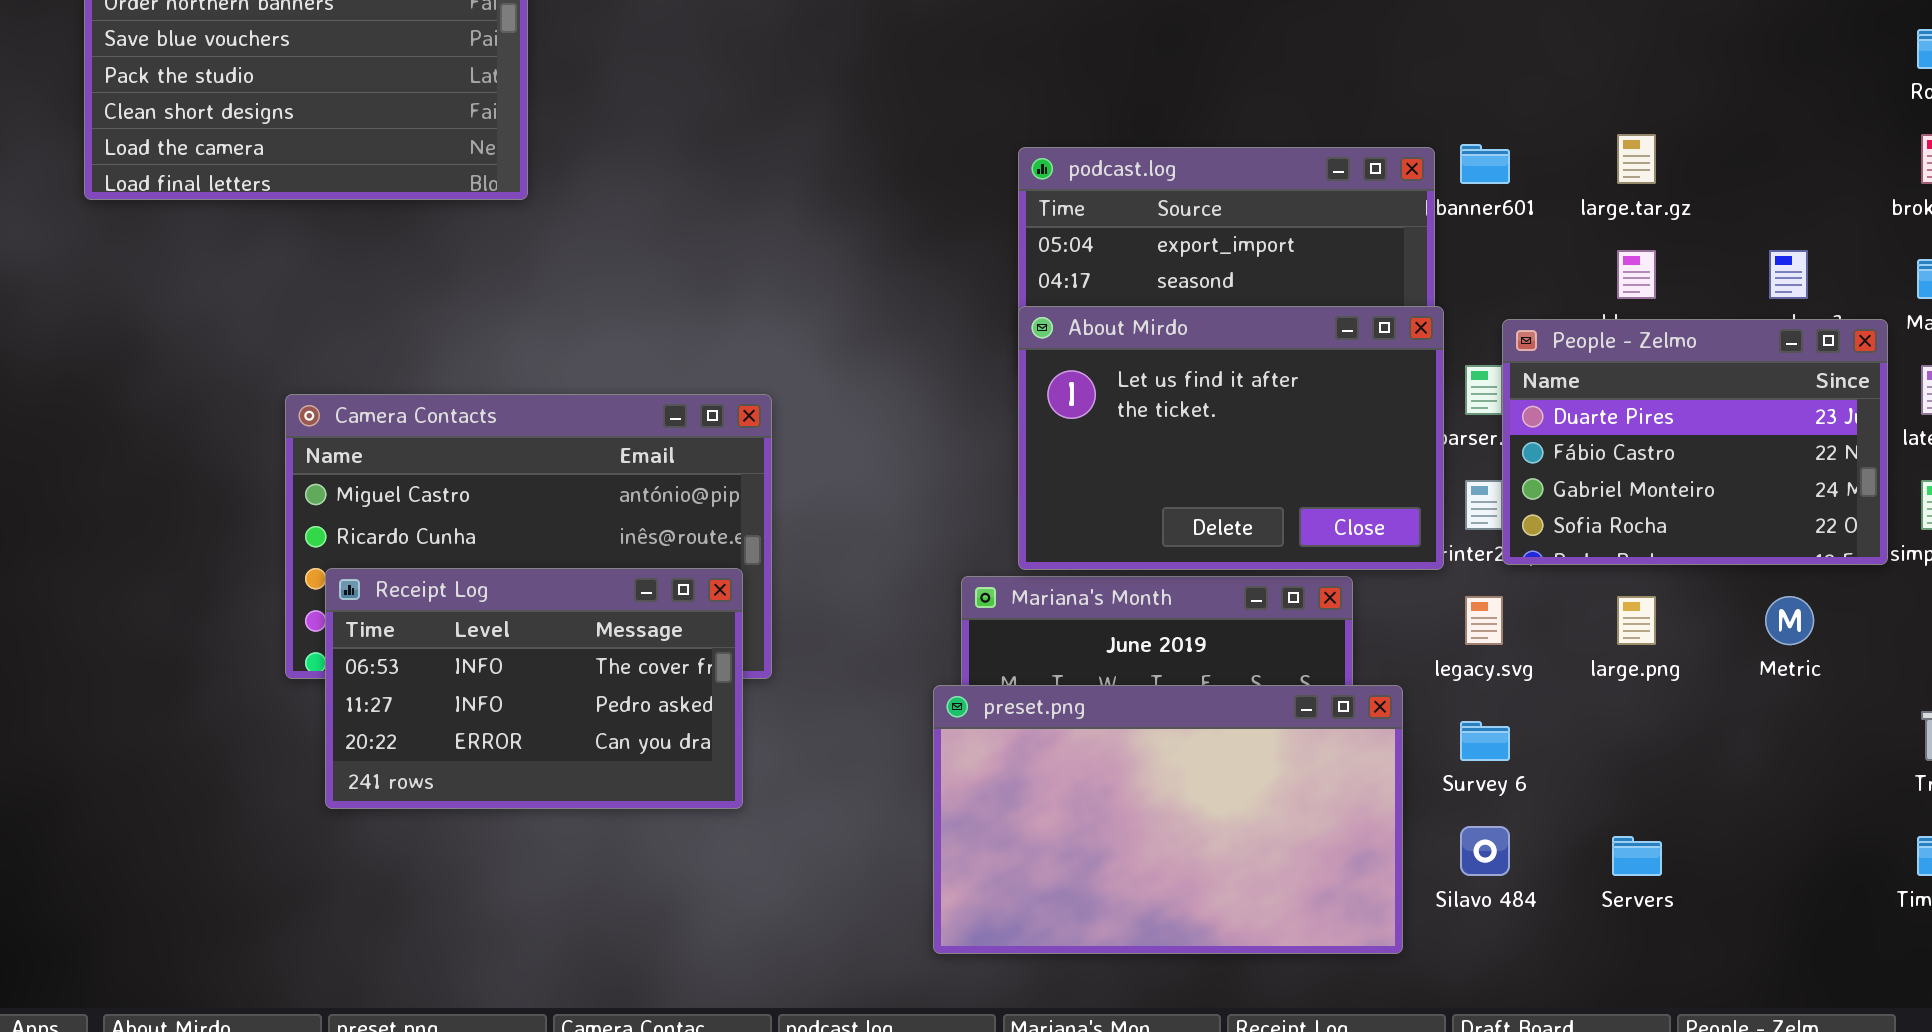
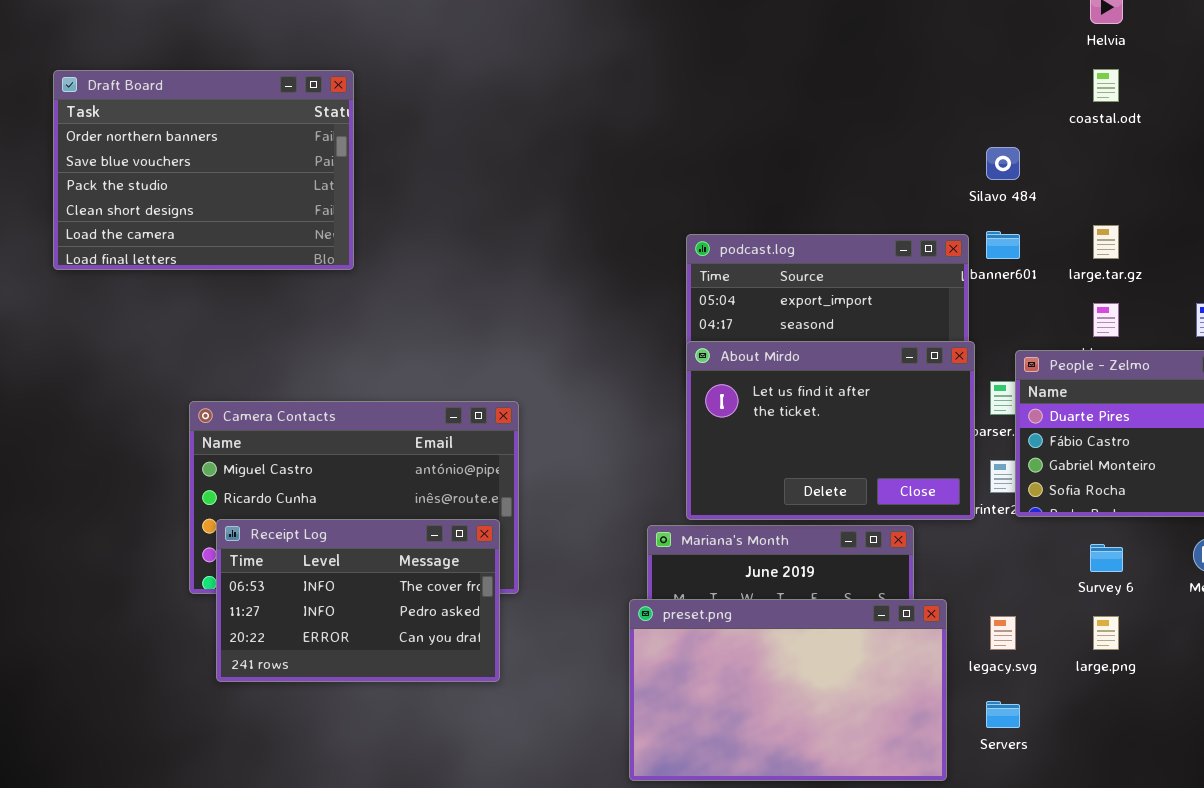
legacy.svg: [1465,596,1503,645] -> [990,616,1016,650], moved
large.png: [1617,596,1656,645] -> [1093,616,1119,650], moved
Survey 6: [1460,721,1510,761] -> [1090,544,1123,572], moved
Silavo 484: [1460,826,1510,876] -> [986,147,1020,180], moved
Servers: [1612,836,1662,876] -> [986,701,1020,728], moved

